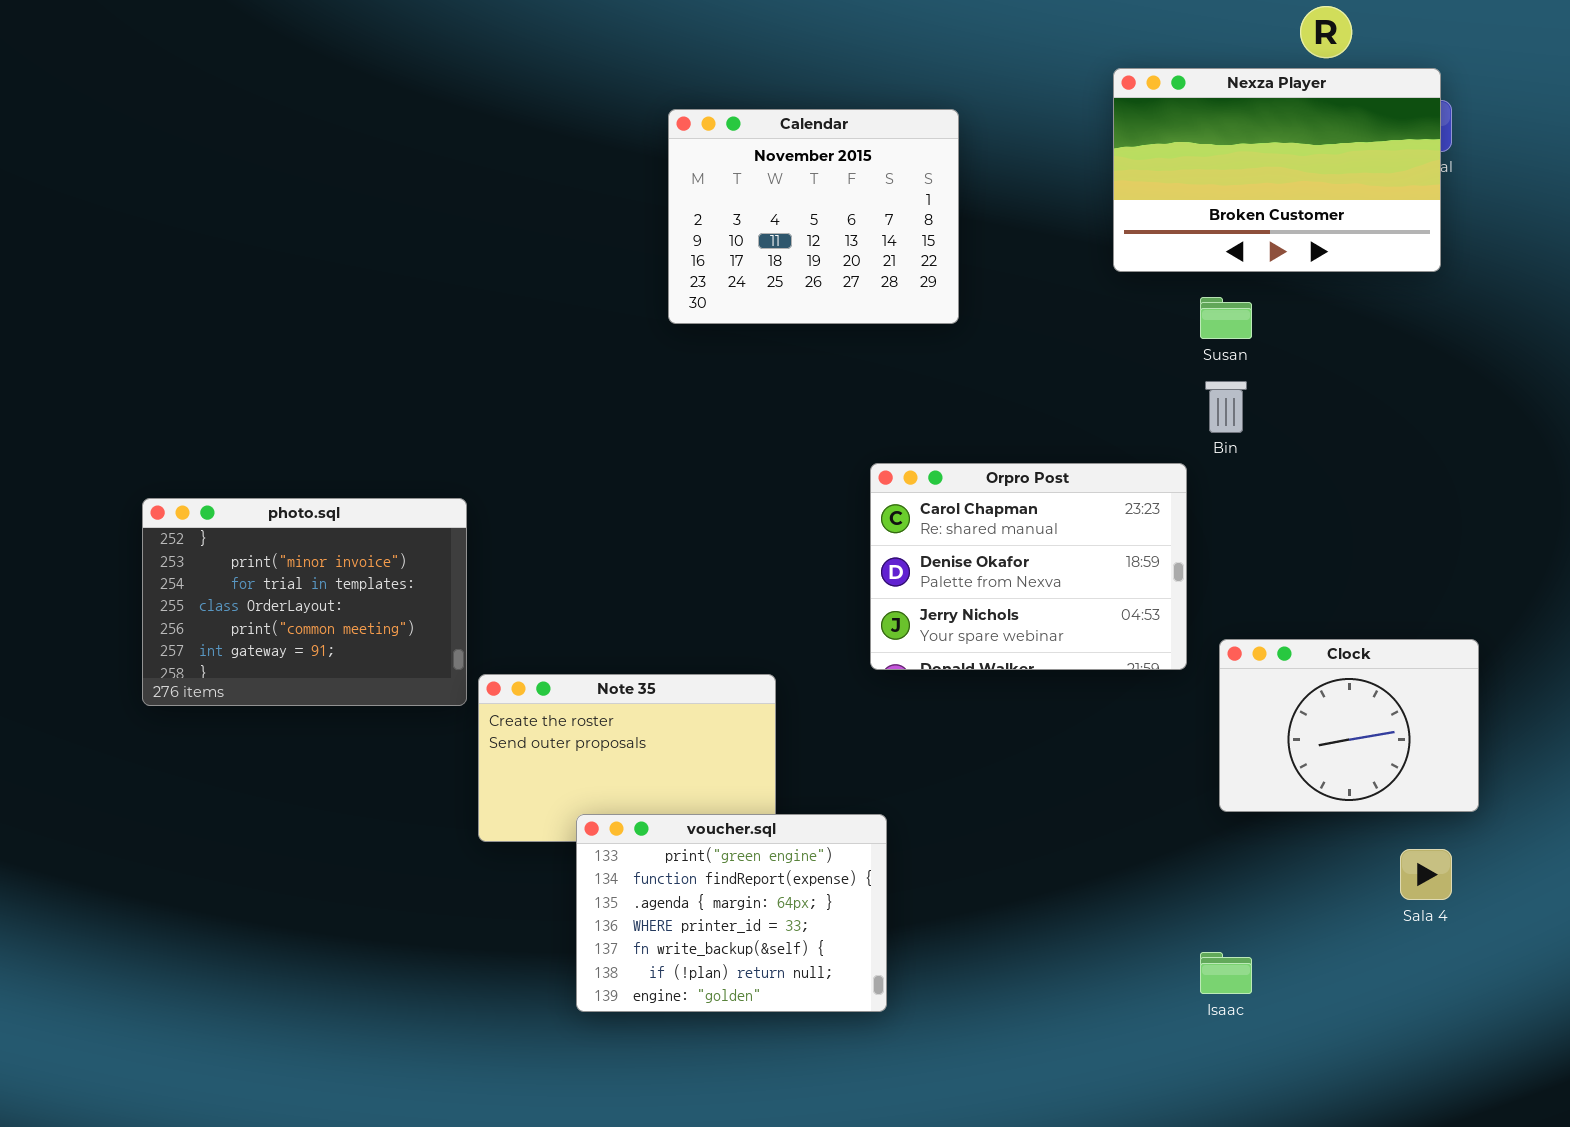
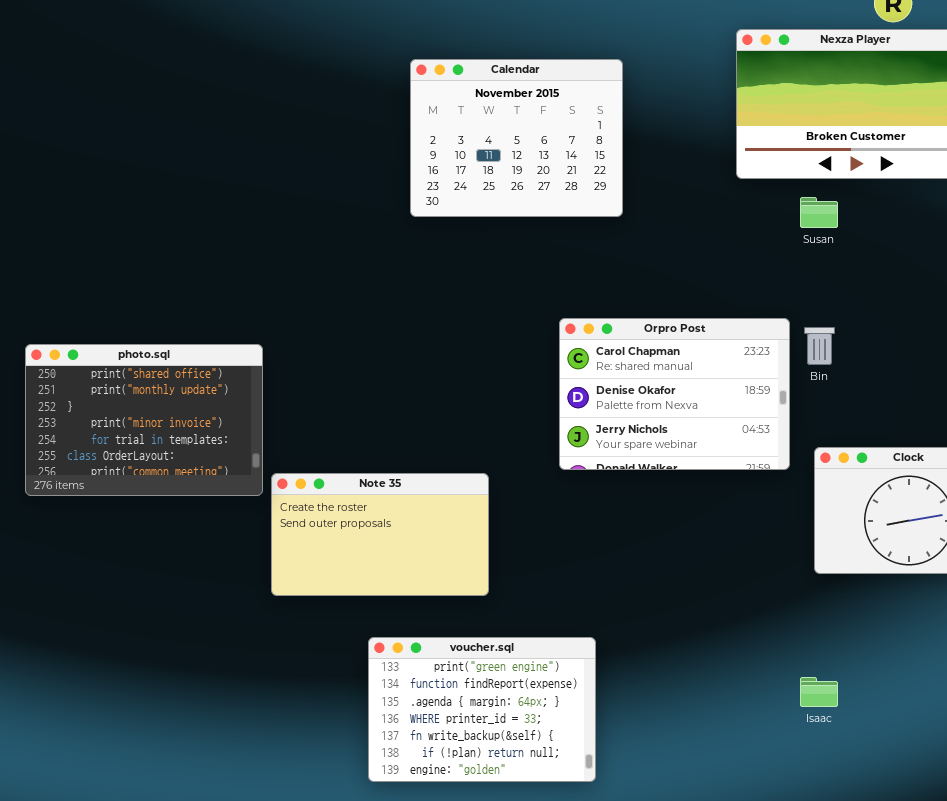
Bin: [1205,381,1247,433] -> [804,327,835,365], moved
photo.sql: [142,498,467,706] -> [25,344,263,496], scrolled up 2 rows
voucher.sql: [576,814,887,1012] -> [368,637,596,782], moved

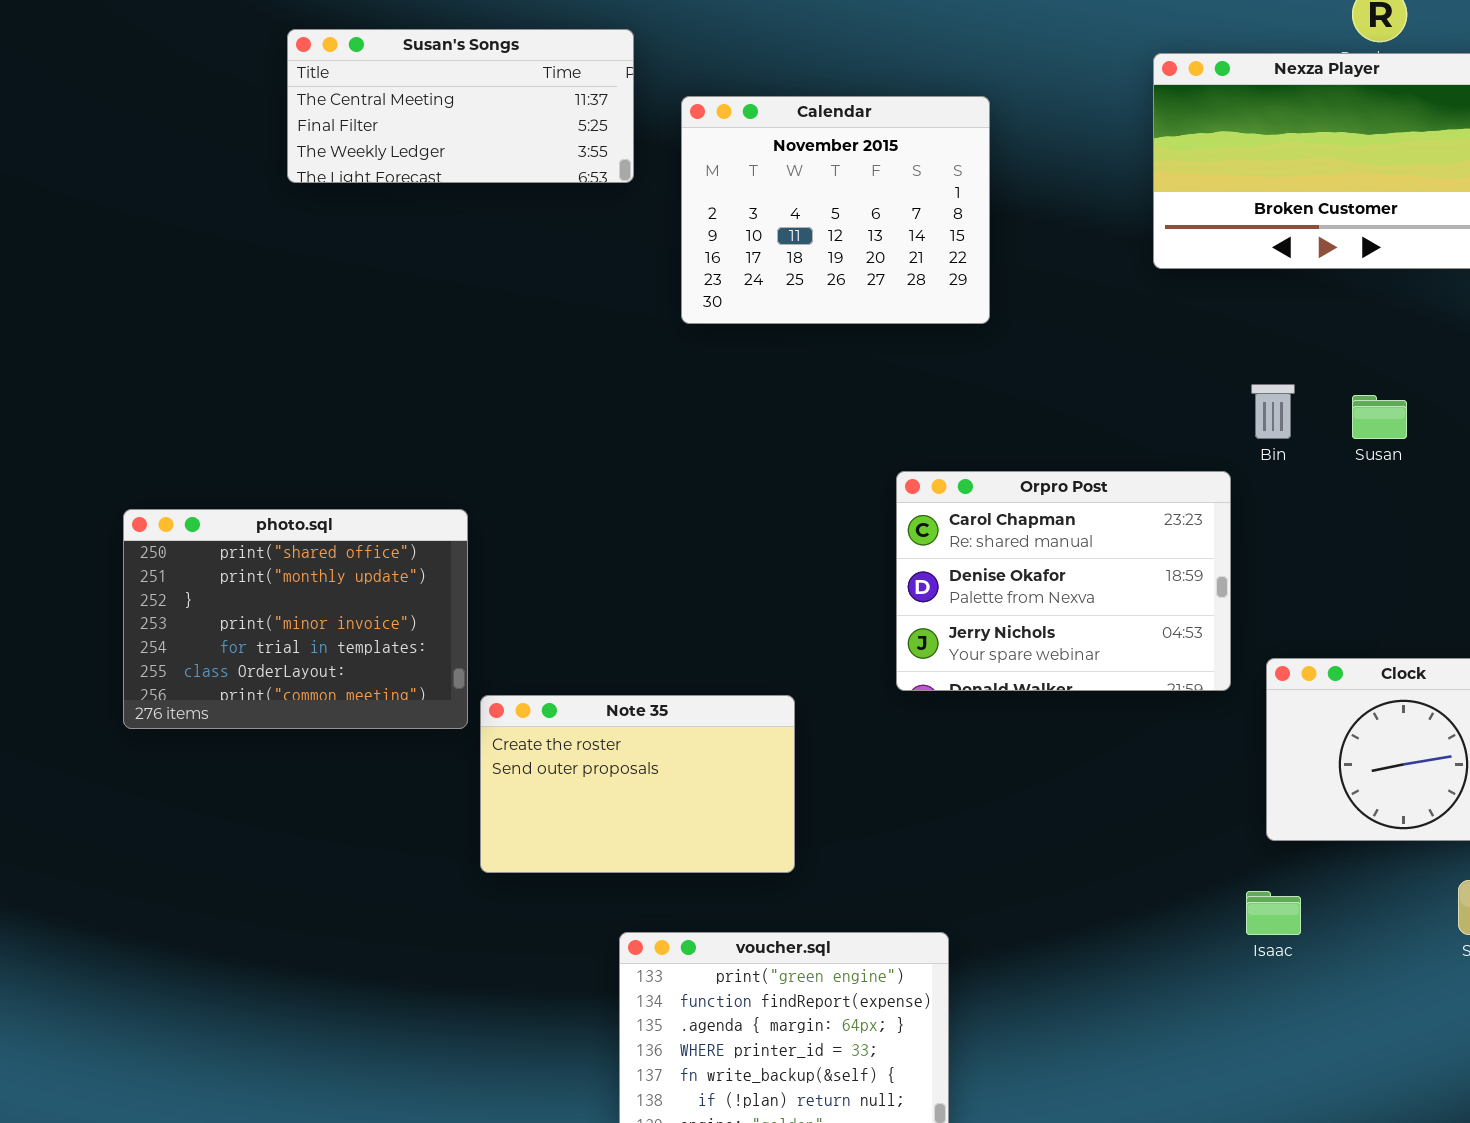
Susan's Songs: none -> [287,29,634,183], opened
Susan: [800,197,838,228] -> [1352,395,1407,439], moved
Bin: [804,327,835,365] -> [1251,384,1295,439], moved
Isaac: [800,677,838,707] -> [1246,891,1301,935], moved

